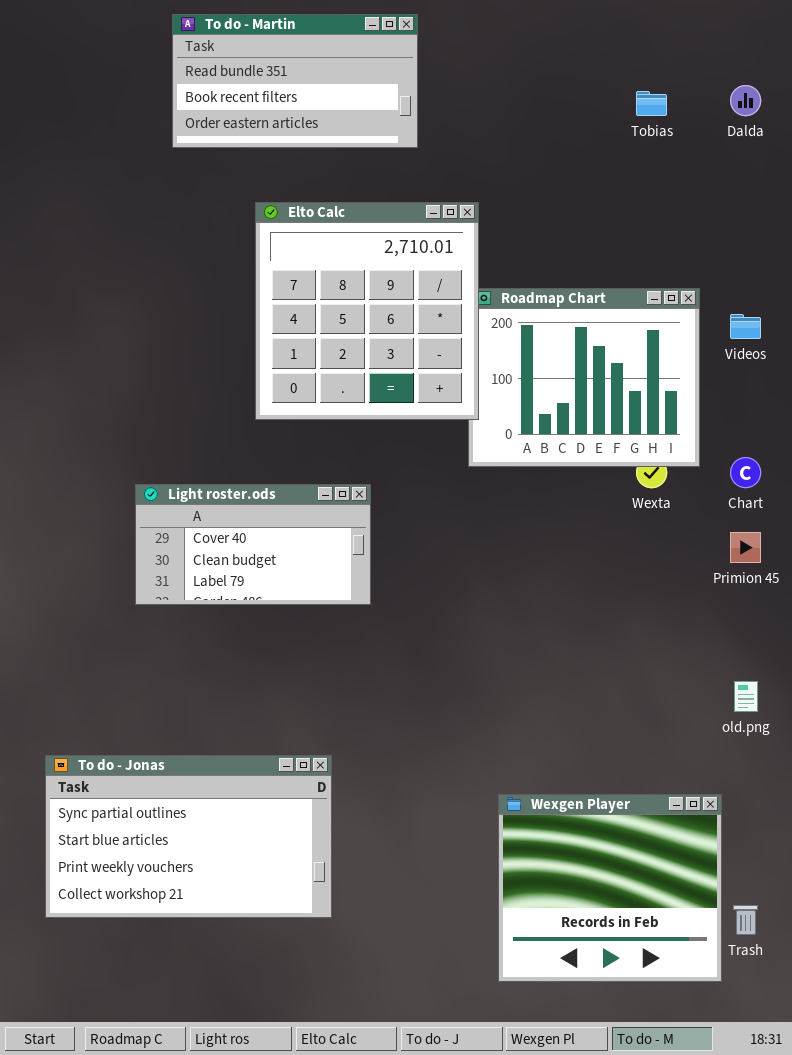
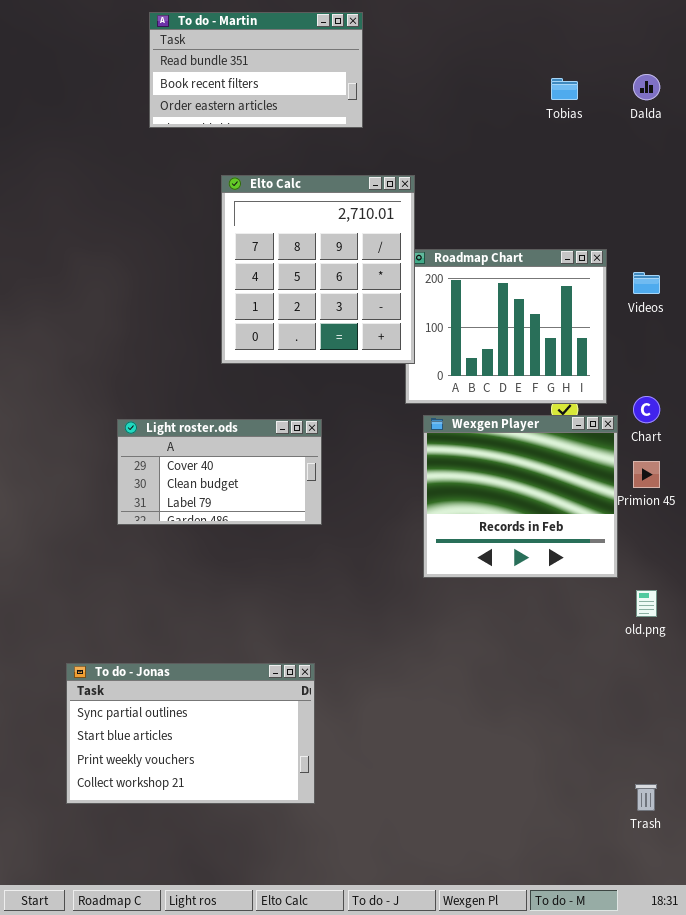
To do - Jonas: [45,755,332,918] -> [66,663,315,804], moved
Wexgen Player: [498,794,722,982] -> [423,415,618,578], moved

